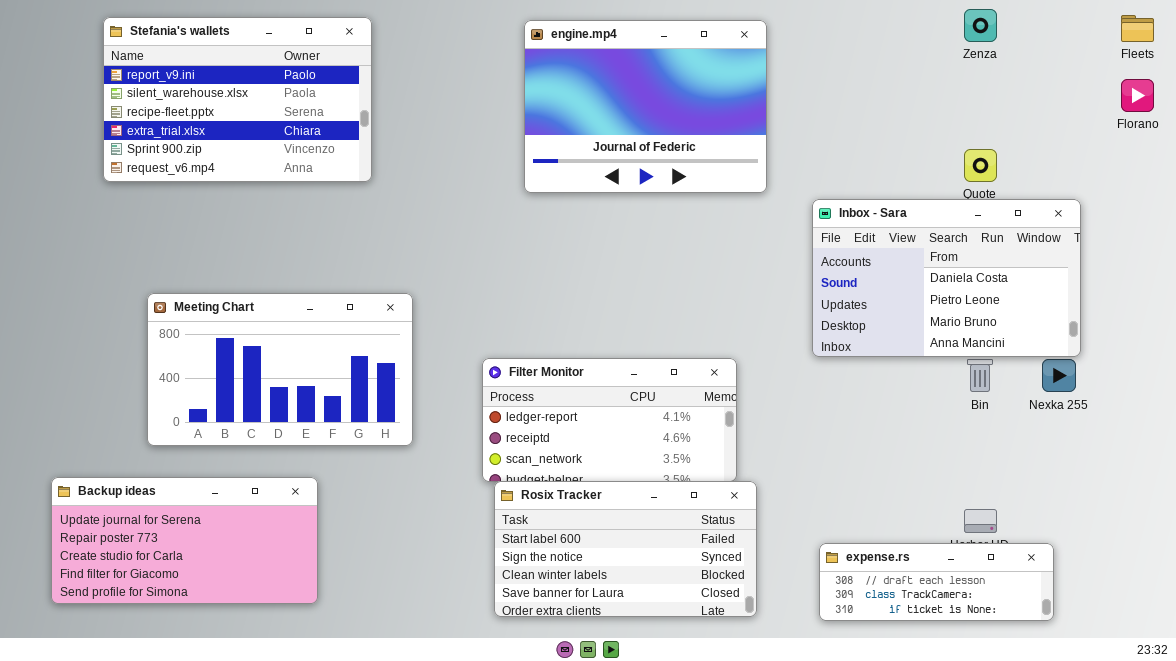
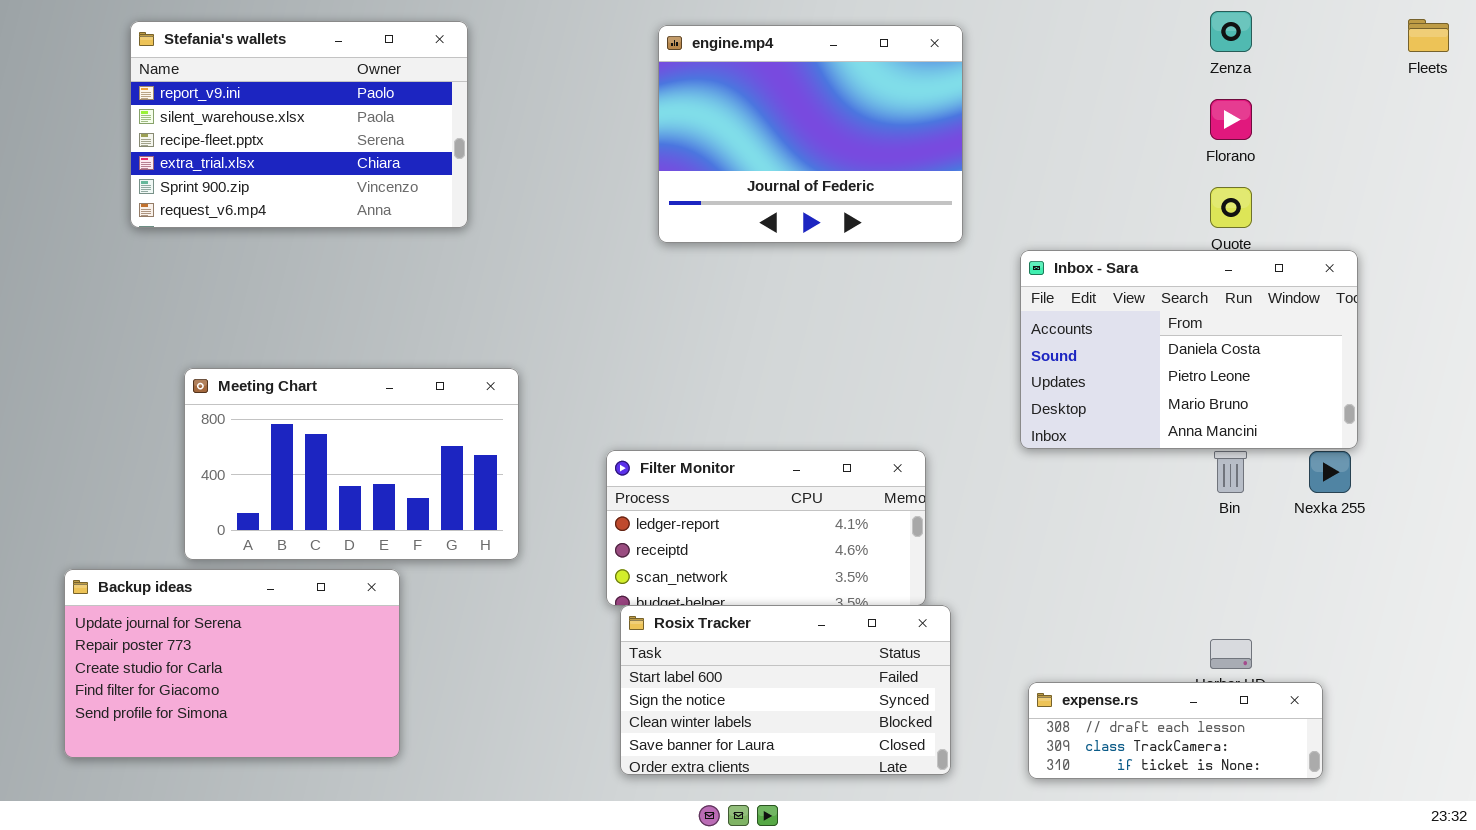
Florano: [1121,79,1154,112] -> [1210,99,1252,140], moved
Backup ideas: [51,477,318,604] -> [64,569,400,758], resized

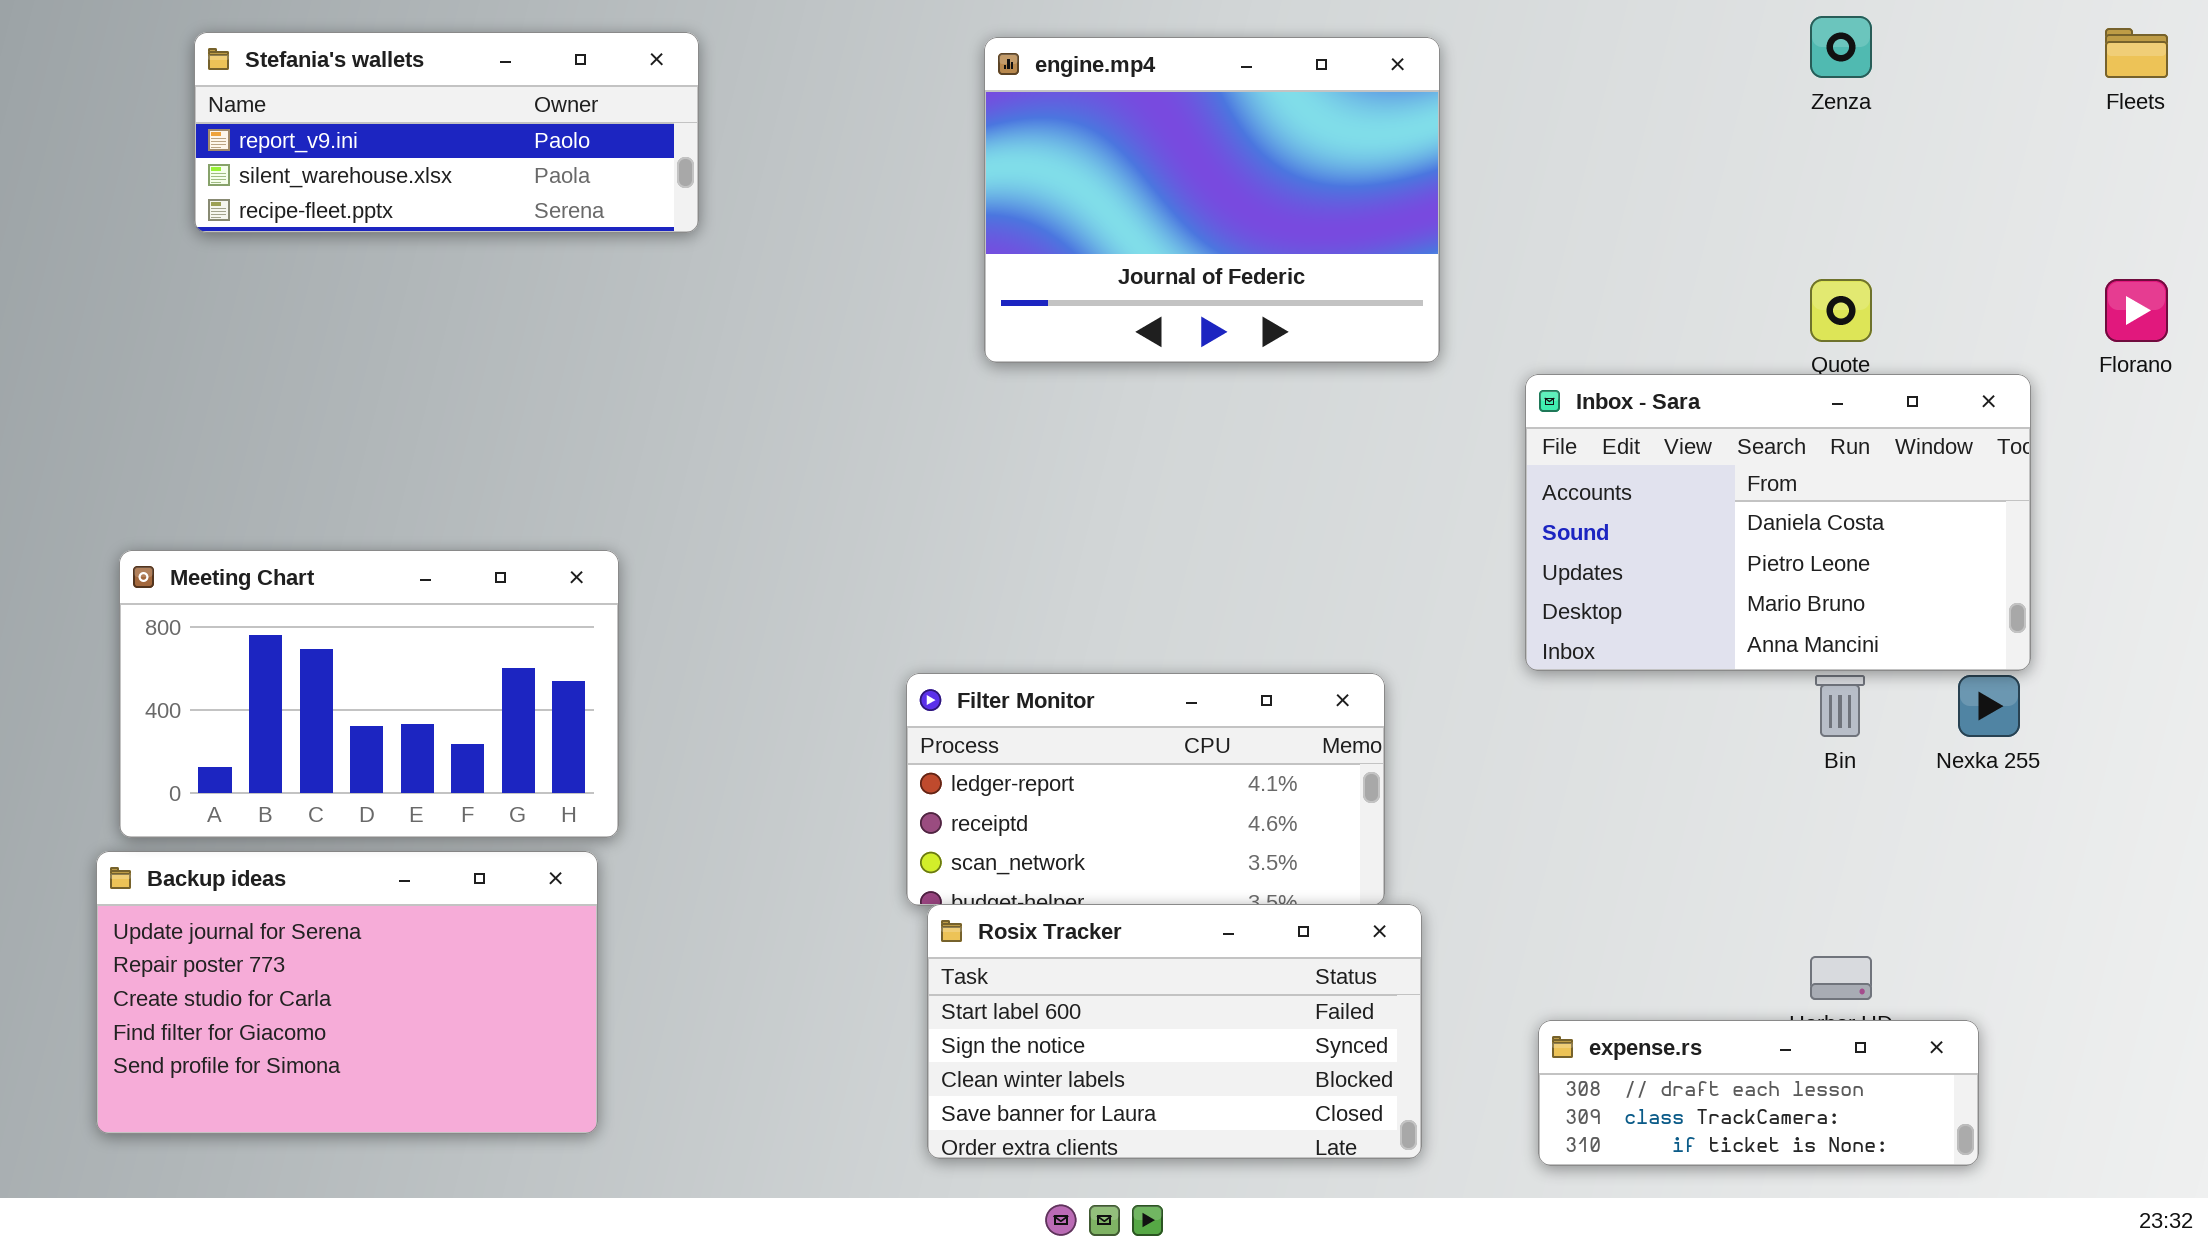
Stefania's wallets: [130,21,468,228] -> [194,32,699,233], resized
Florano: [1210,99,1252,140] -> [2105,279,2168,342], moved
Meeting Chart: [184,368,519,560] -> [119,550,619,838], moved

